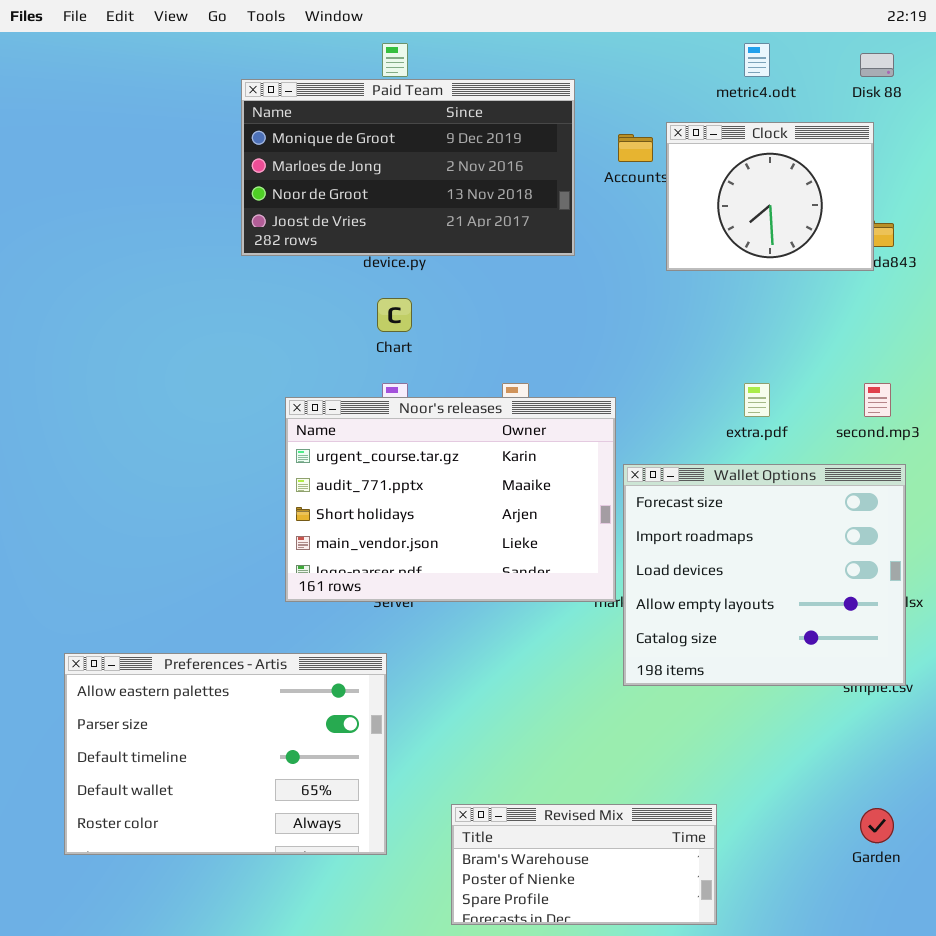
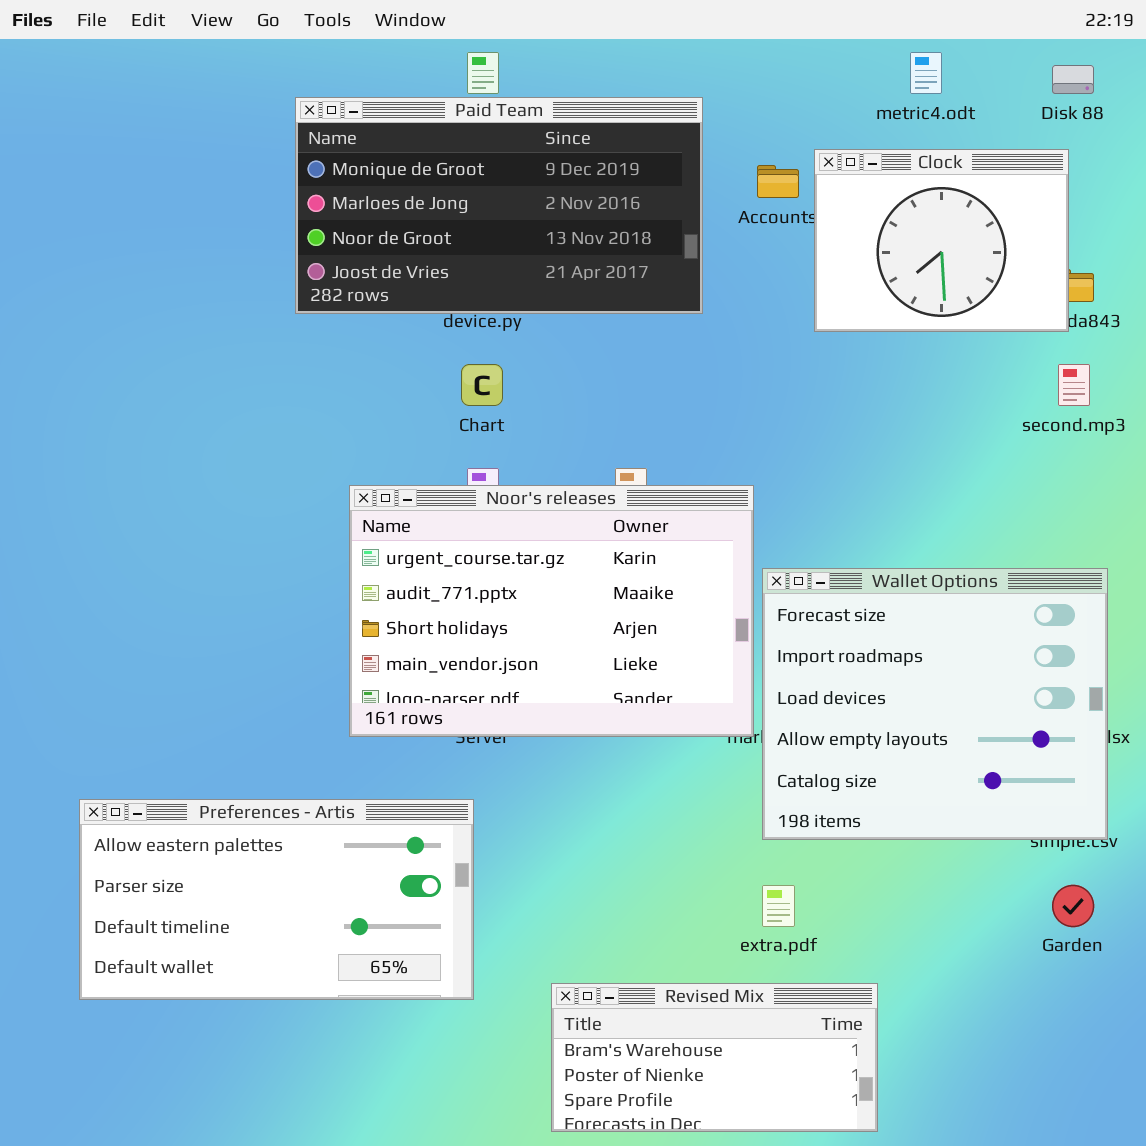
extra.pdf: [744,383,770,417] -> [762,885,795,927], moved
second.mp3: [864,383,891,417] -> [1058,364,1090,406], moved
Preferences - Artis: [64,653,387,855] -> [79,799,474,1000], resized
Garden: [860,808,894,843] -> [1052,885,1094,927], moved

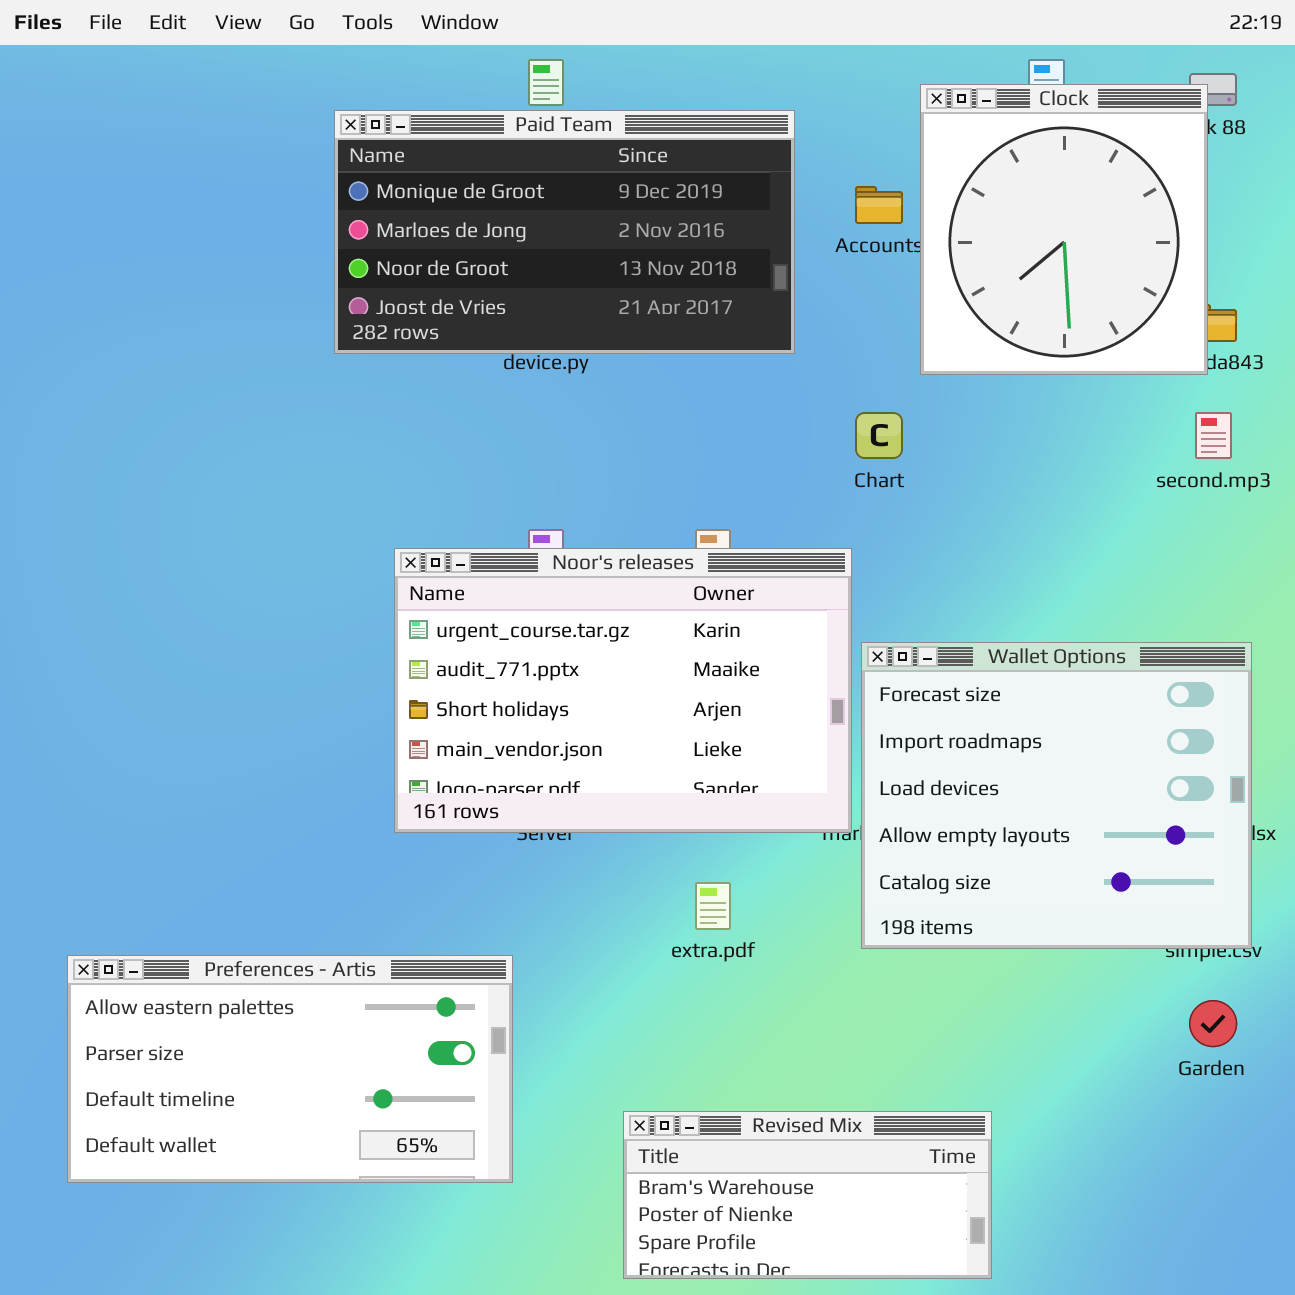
Clock: [814,149,1069,332] -> [920,84,1208,375], resized
Chart: [461,364,503,406] -> [855,412,903,459], moved
Preferences - Artis: [79,799,474,1000] -> [67,955,513,1183], moved
extra.pdf: [762,885,795,927] -> [695,882,731,930], moved

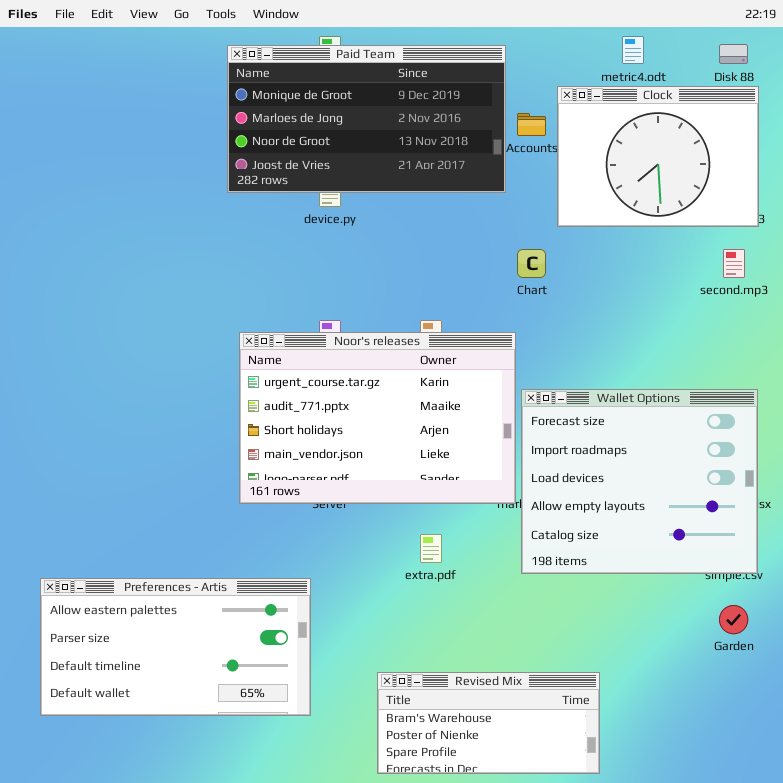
Clock: [920,84,1208,375] -> [557,86,759,227], resized
Paid Team: [334,110,795,354] -> [227,45,506,193], moved

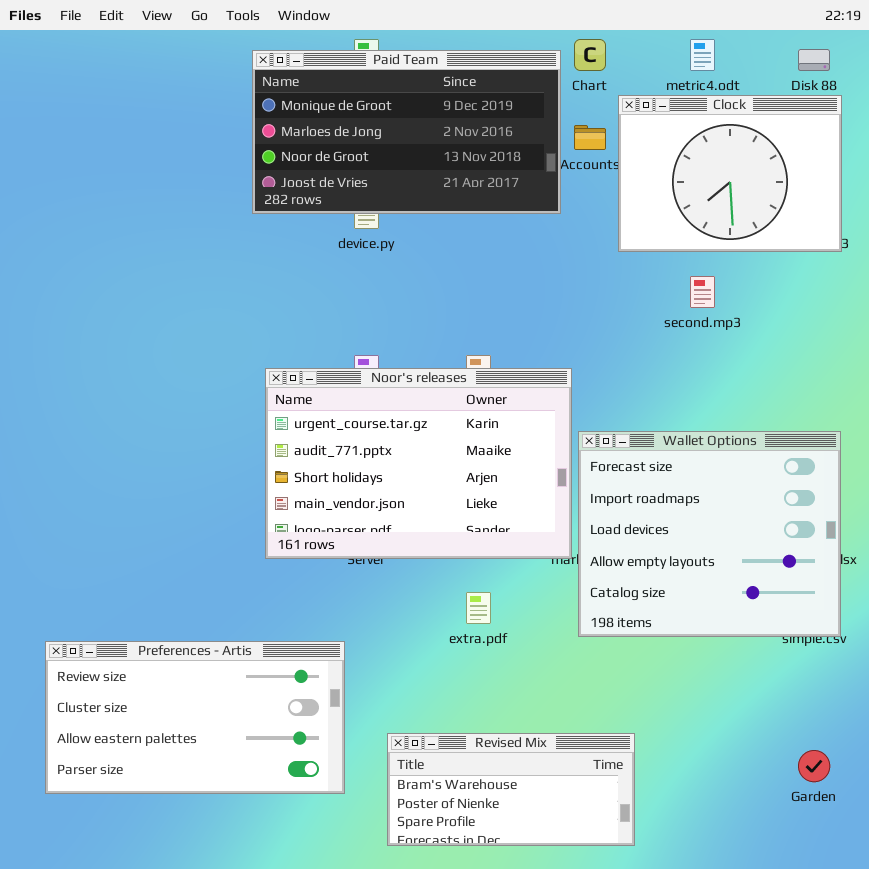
Chart: [517,249,546,278] -> [574,39,606,71], moved
second.mp3: [723,249,745,278] -> [690,276,715,308], moved
Preferences - Artis: [40,578,311,716] -> [45,641,345,794], scrolled up 2 rows
Garden: [719,605,748,634] -> [798,750,830,782], moved
Revised Mix: [377,672,600,774] -> [387,733,635,846], moved

